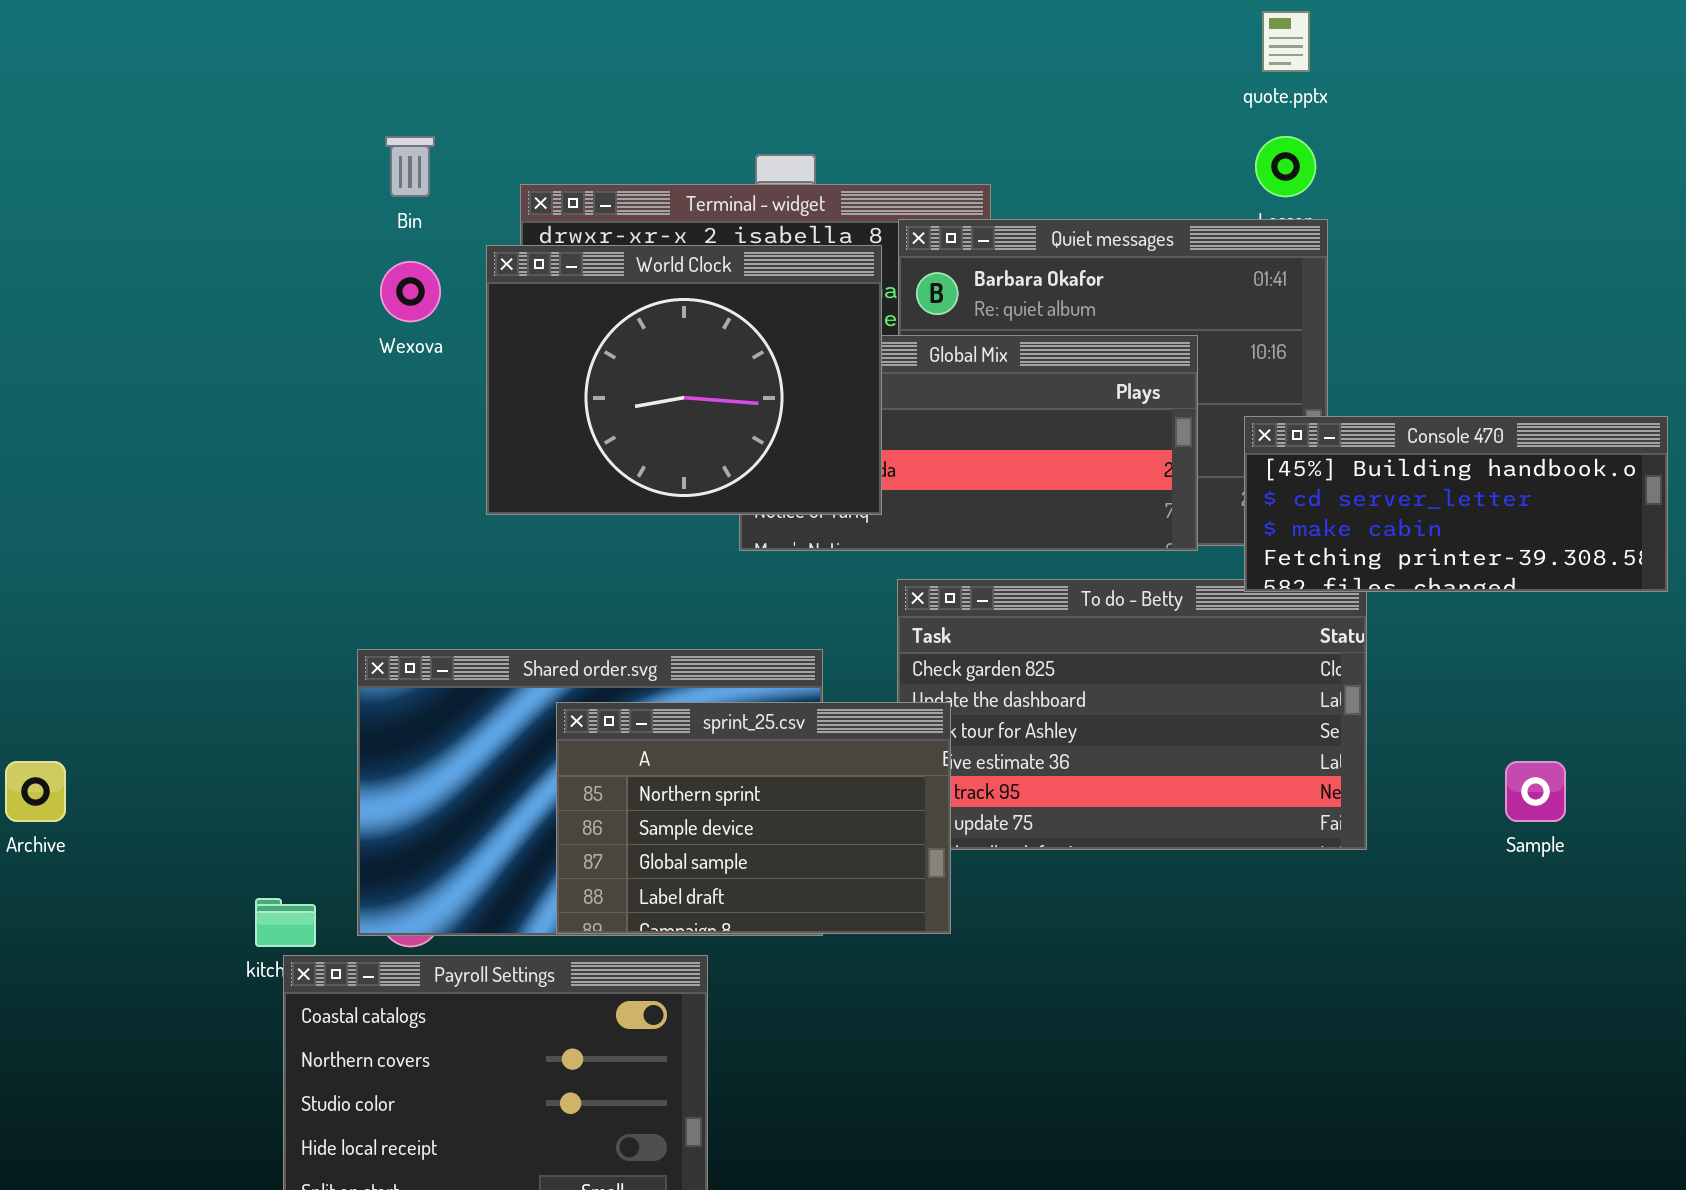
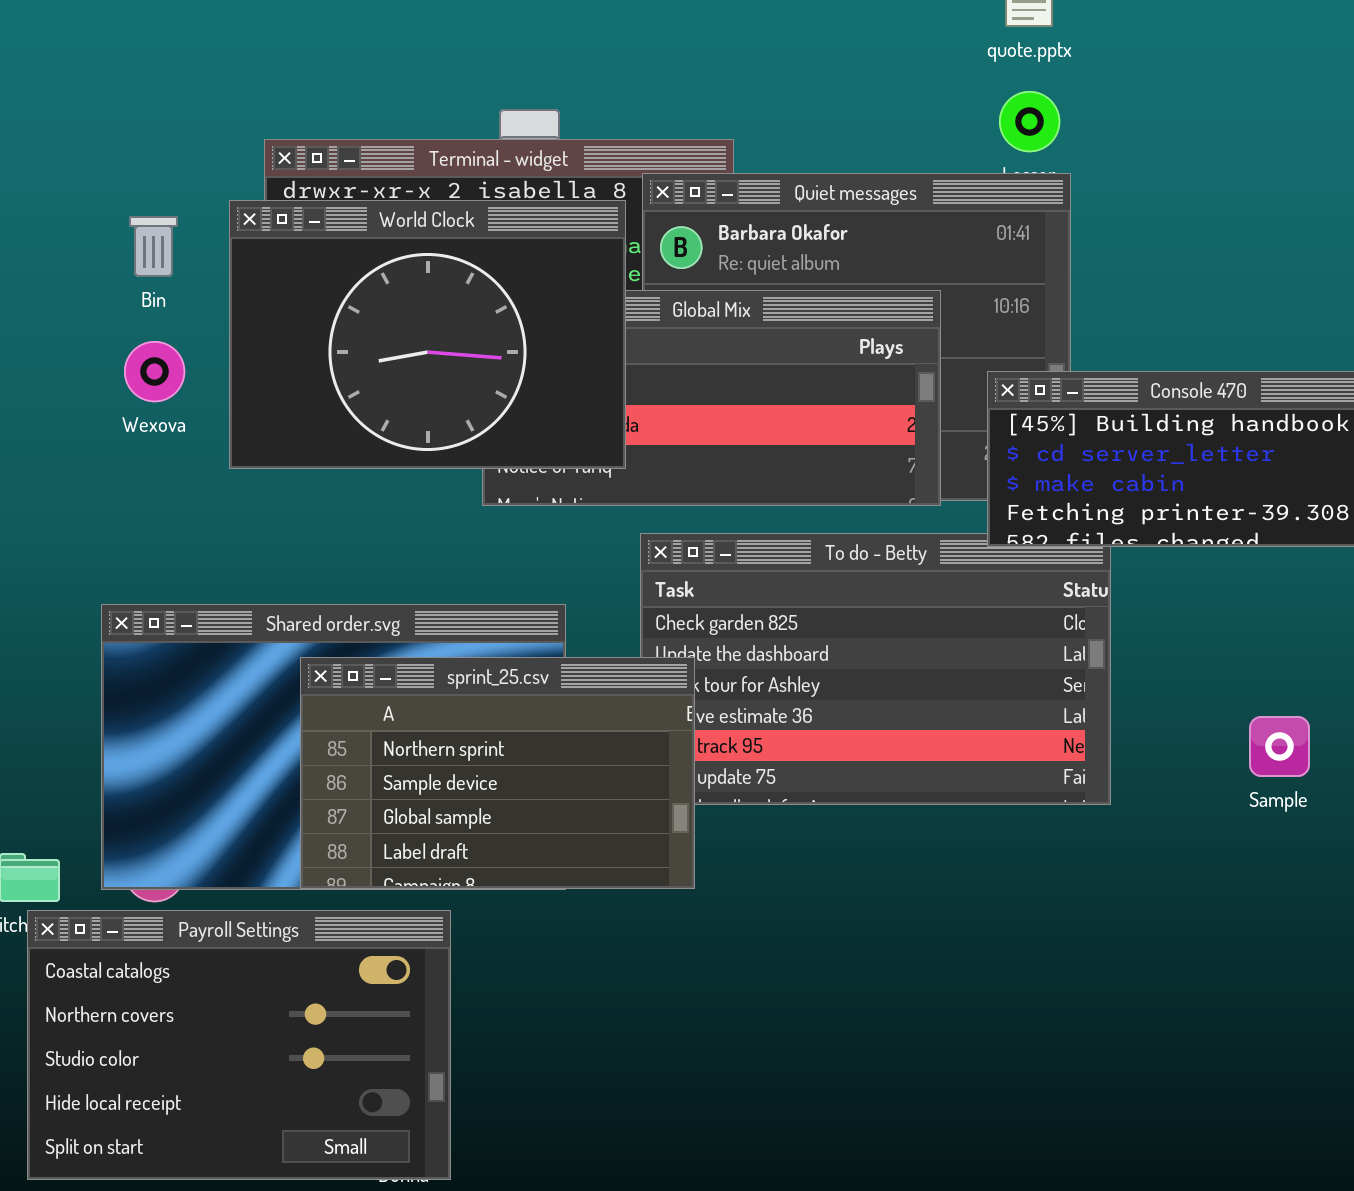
Bin: [385,136,435,197] -> [129,216,178,277], moved
Wexova: [380,261,441,322] -> [124,341,185,402], moved

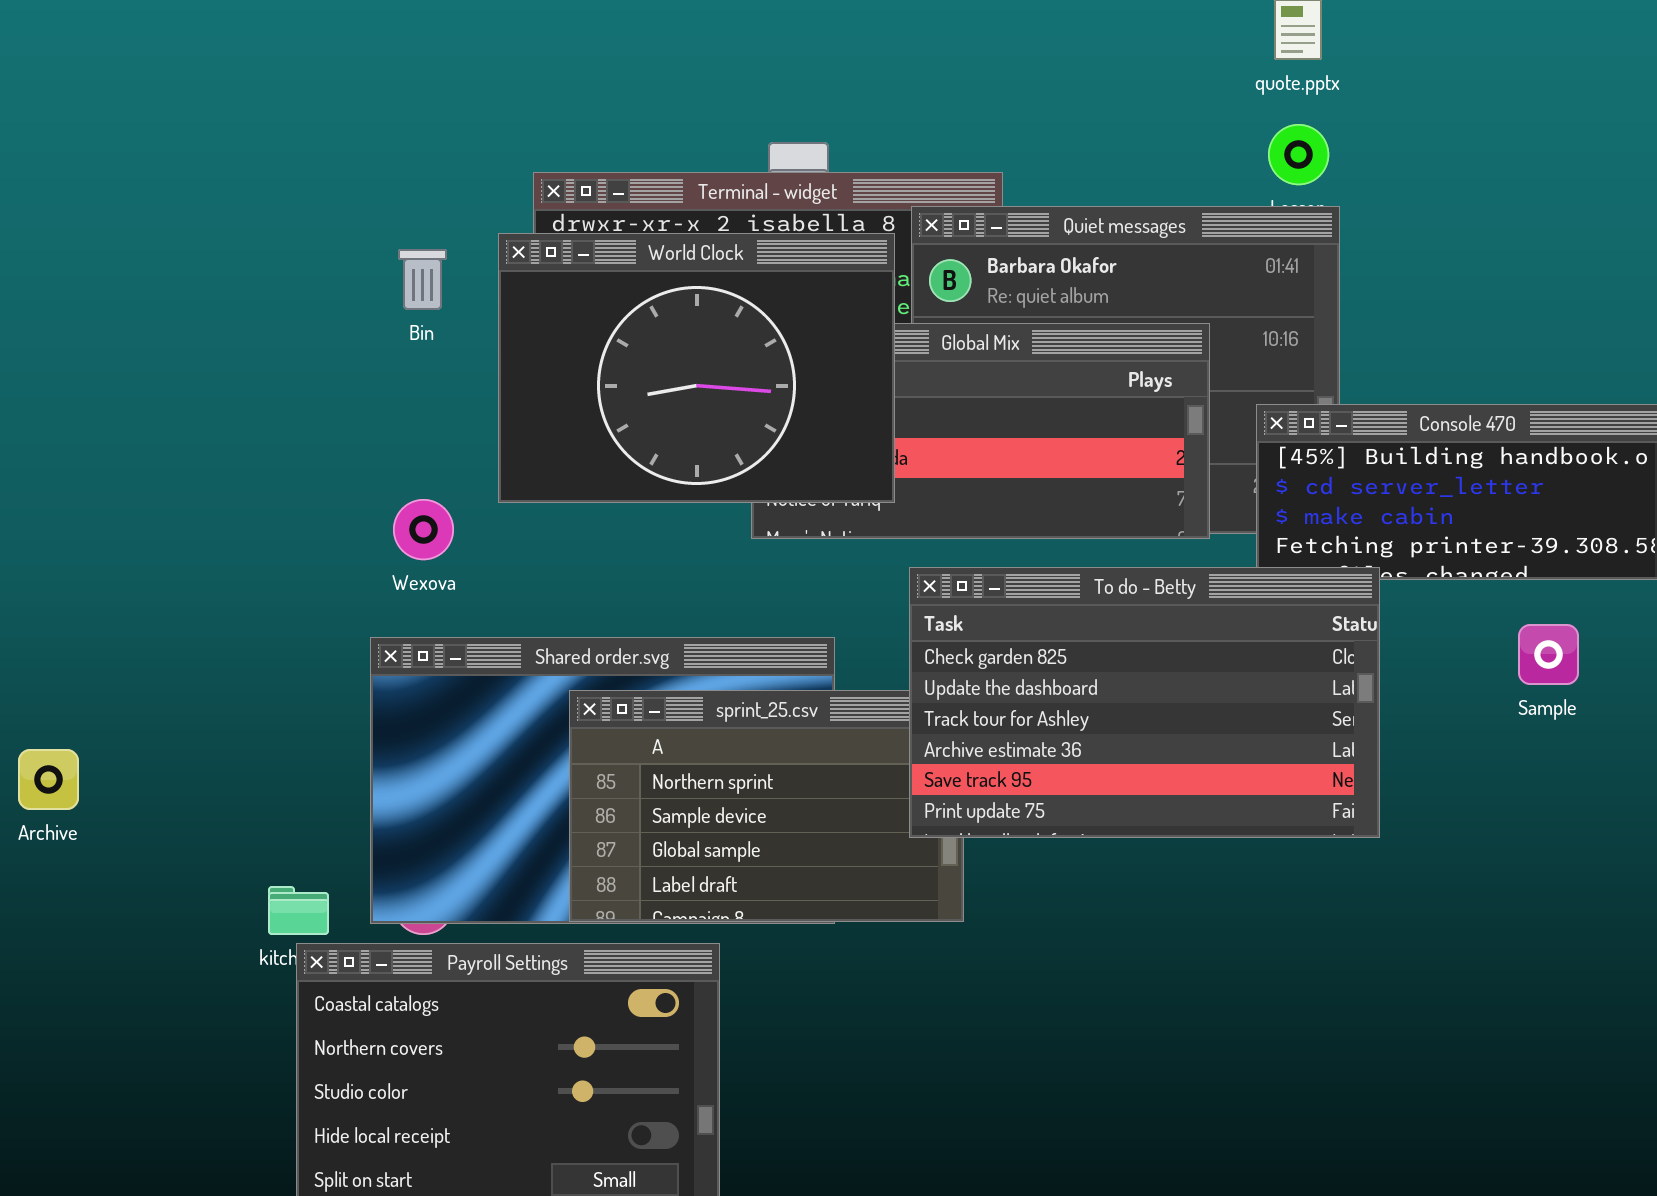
Wexova: [124,341,185,402] -> [393,499,454,560], moved
To do - Betty: [640,533,1111,805] -> [909,567,1380,838], raised
Sample: [1249,716,1310,777] -> [1518,624,1579,685], moved

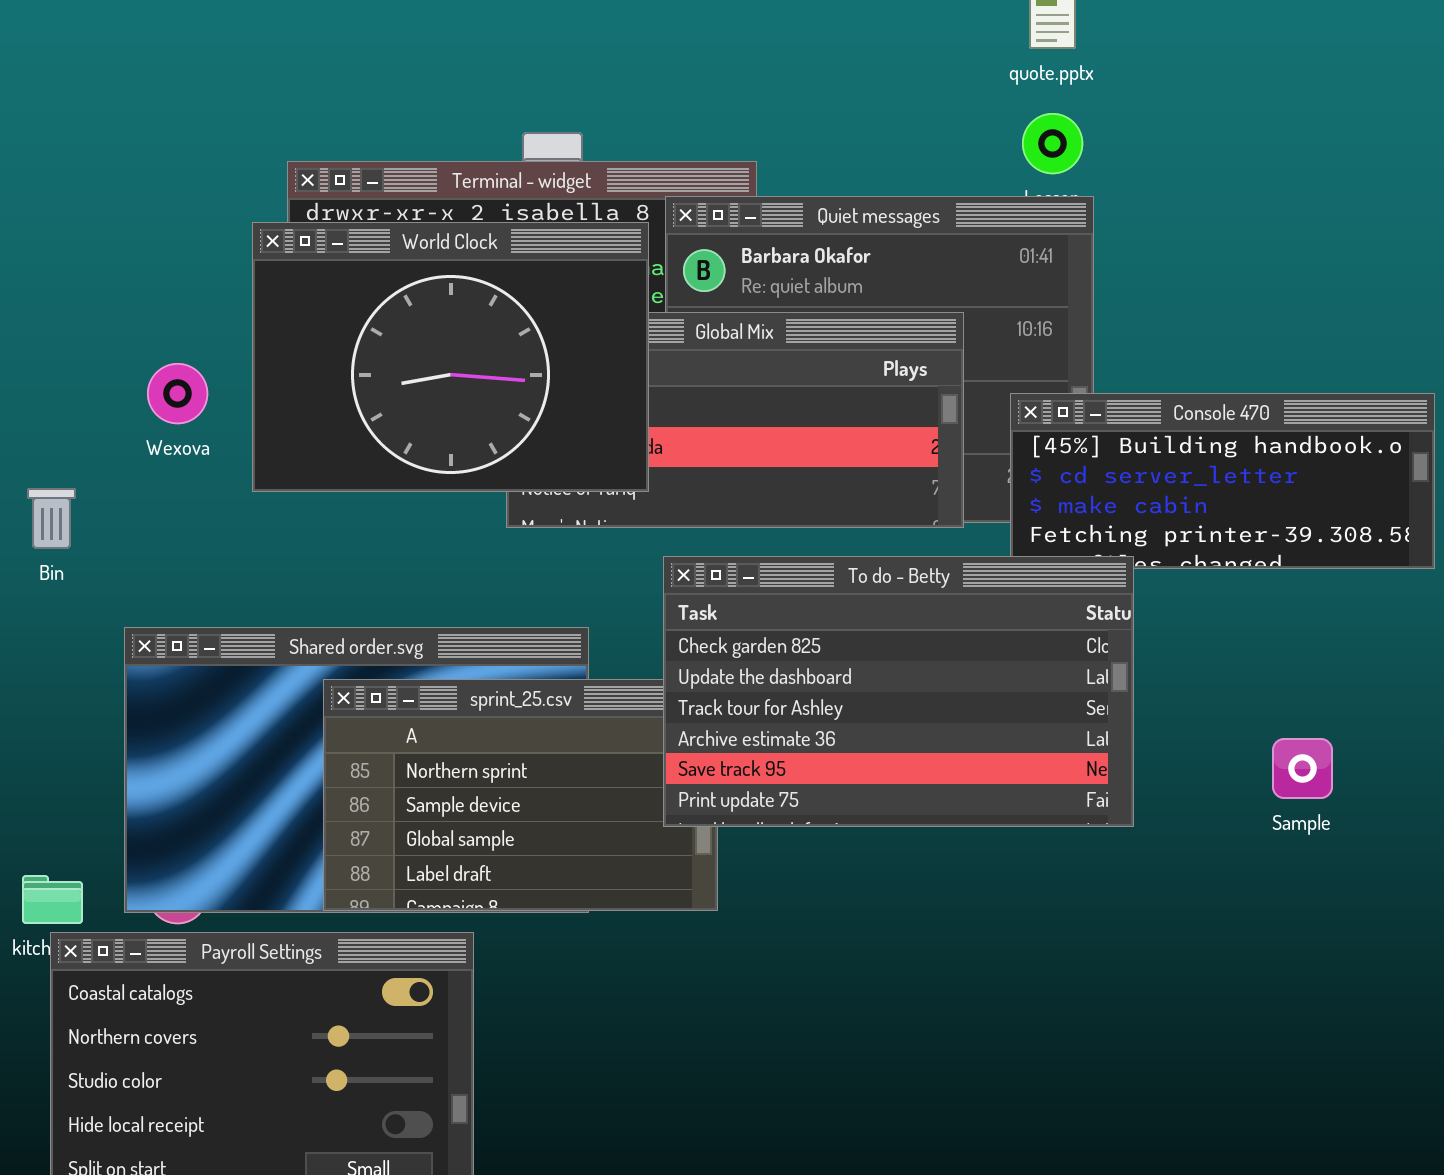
Bin: [398,249,447,310] -> [27,488,76,549], moved
Wexova: [393,499,454,560] -> [147,363,208,424], moved
Sample: [1518,624,1579,685] -> [1272,738,1333,799], moved

